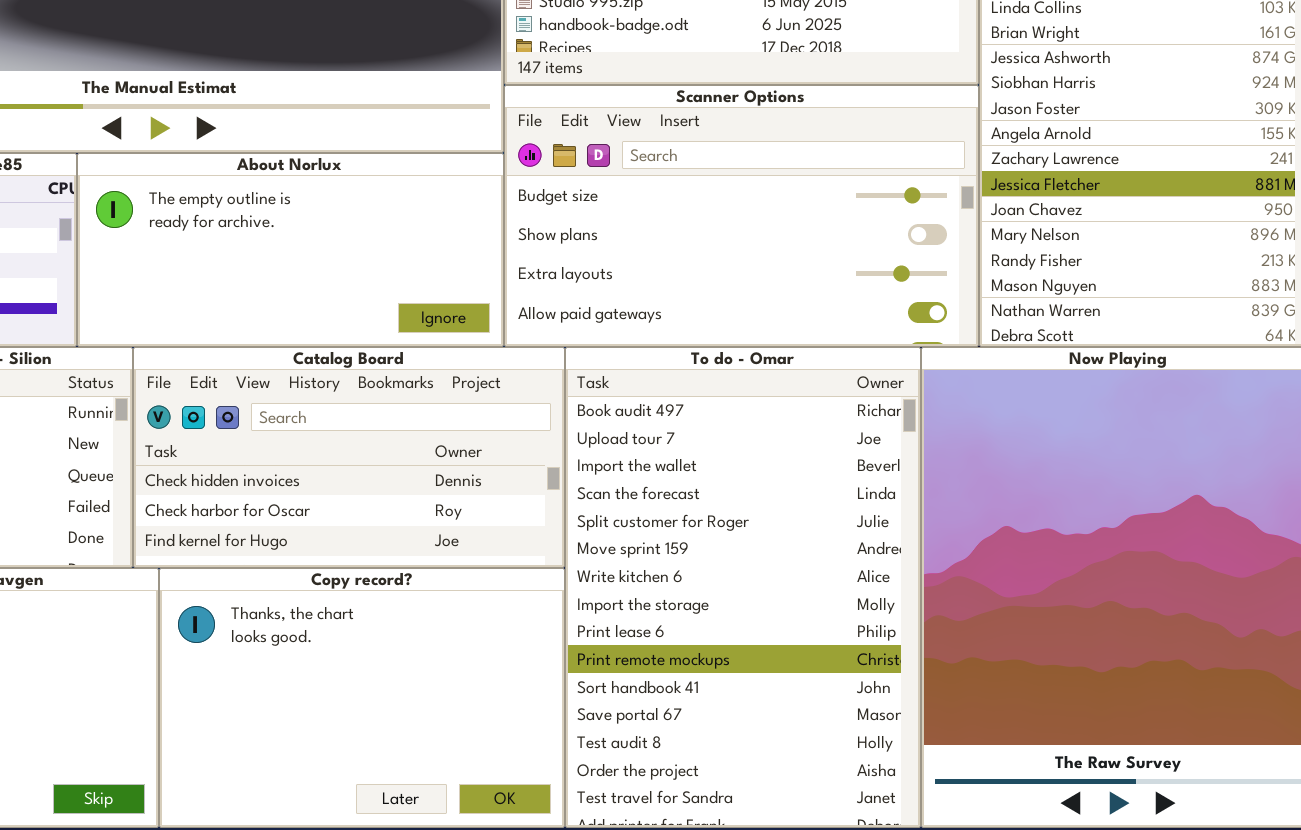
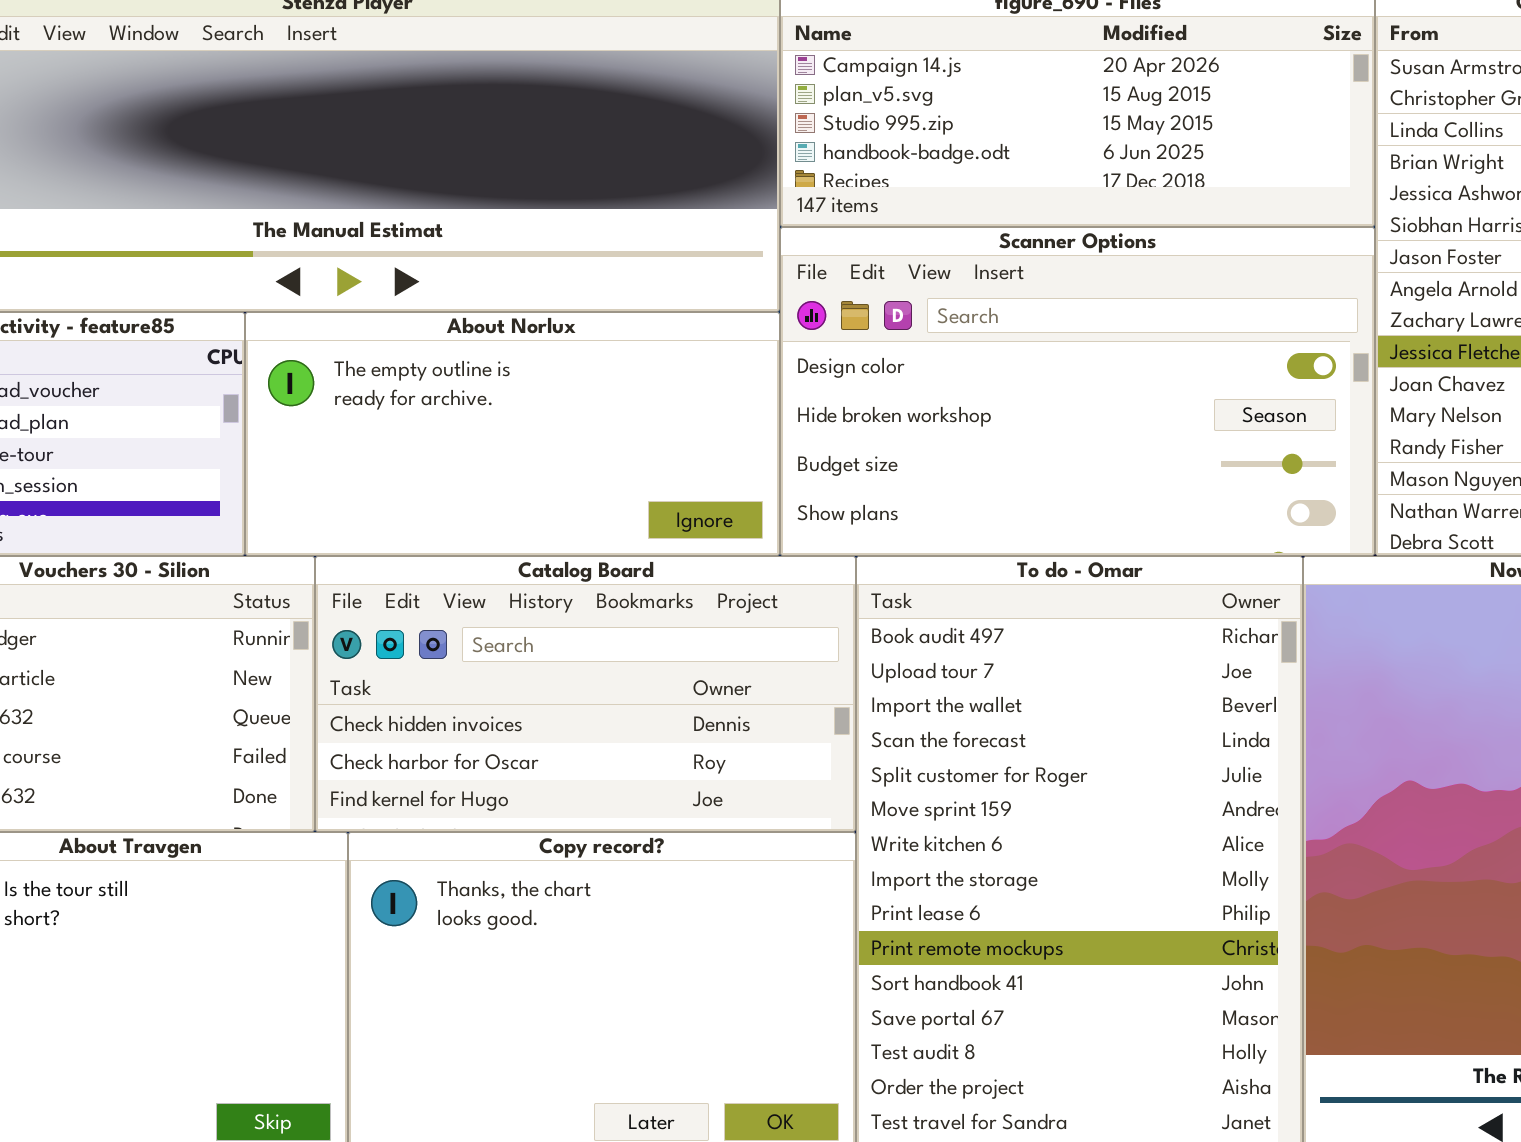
Scanner Options: [504,85,979,347] -> [780,227,1375,556], scrolled up 2 rows

